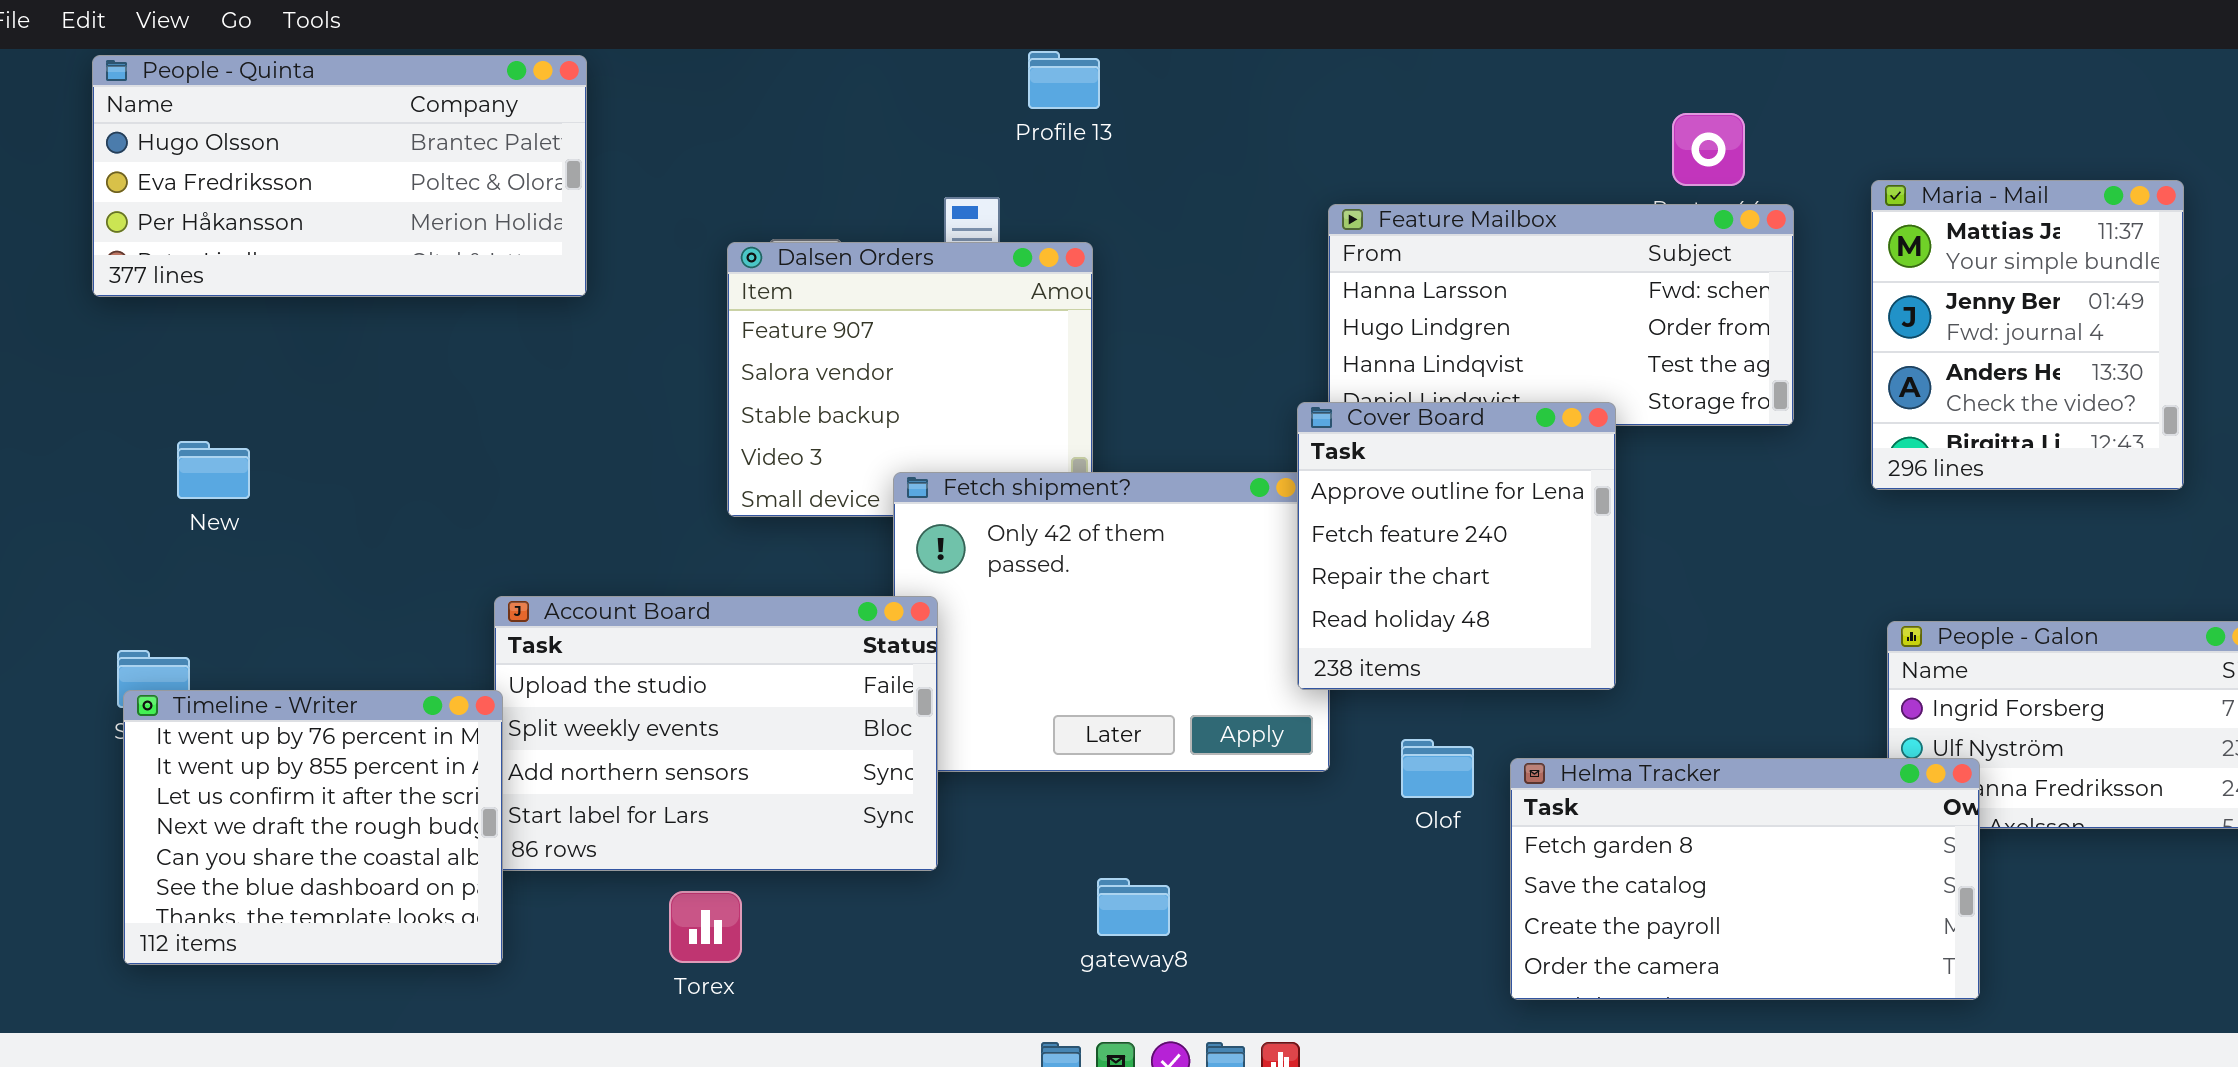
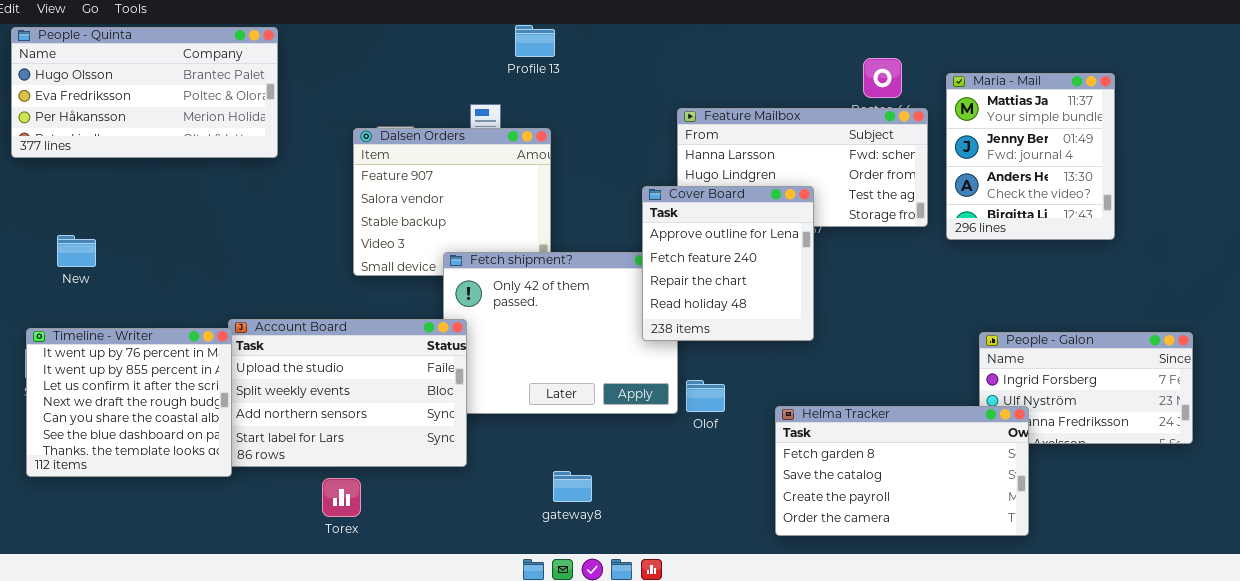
Maria - Mail: [1871,180,2184,490] -> [946,73,1115,240], moved
Cover Board: [1297,402,1616,690] -> [642,186,814,341], moved
Timeline - Writer: [123,690,503,965] -> [26,328,232,477], moved
Olof: [1401,739,1474,798] -> [686,380,725,412], moved

